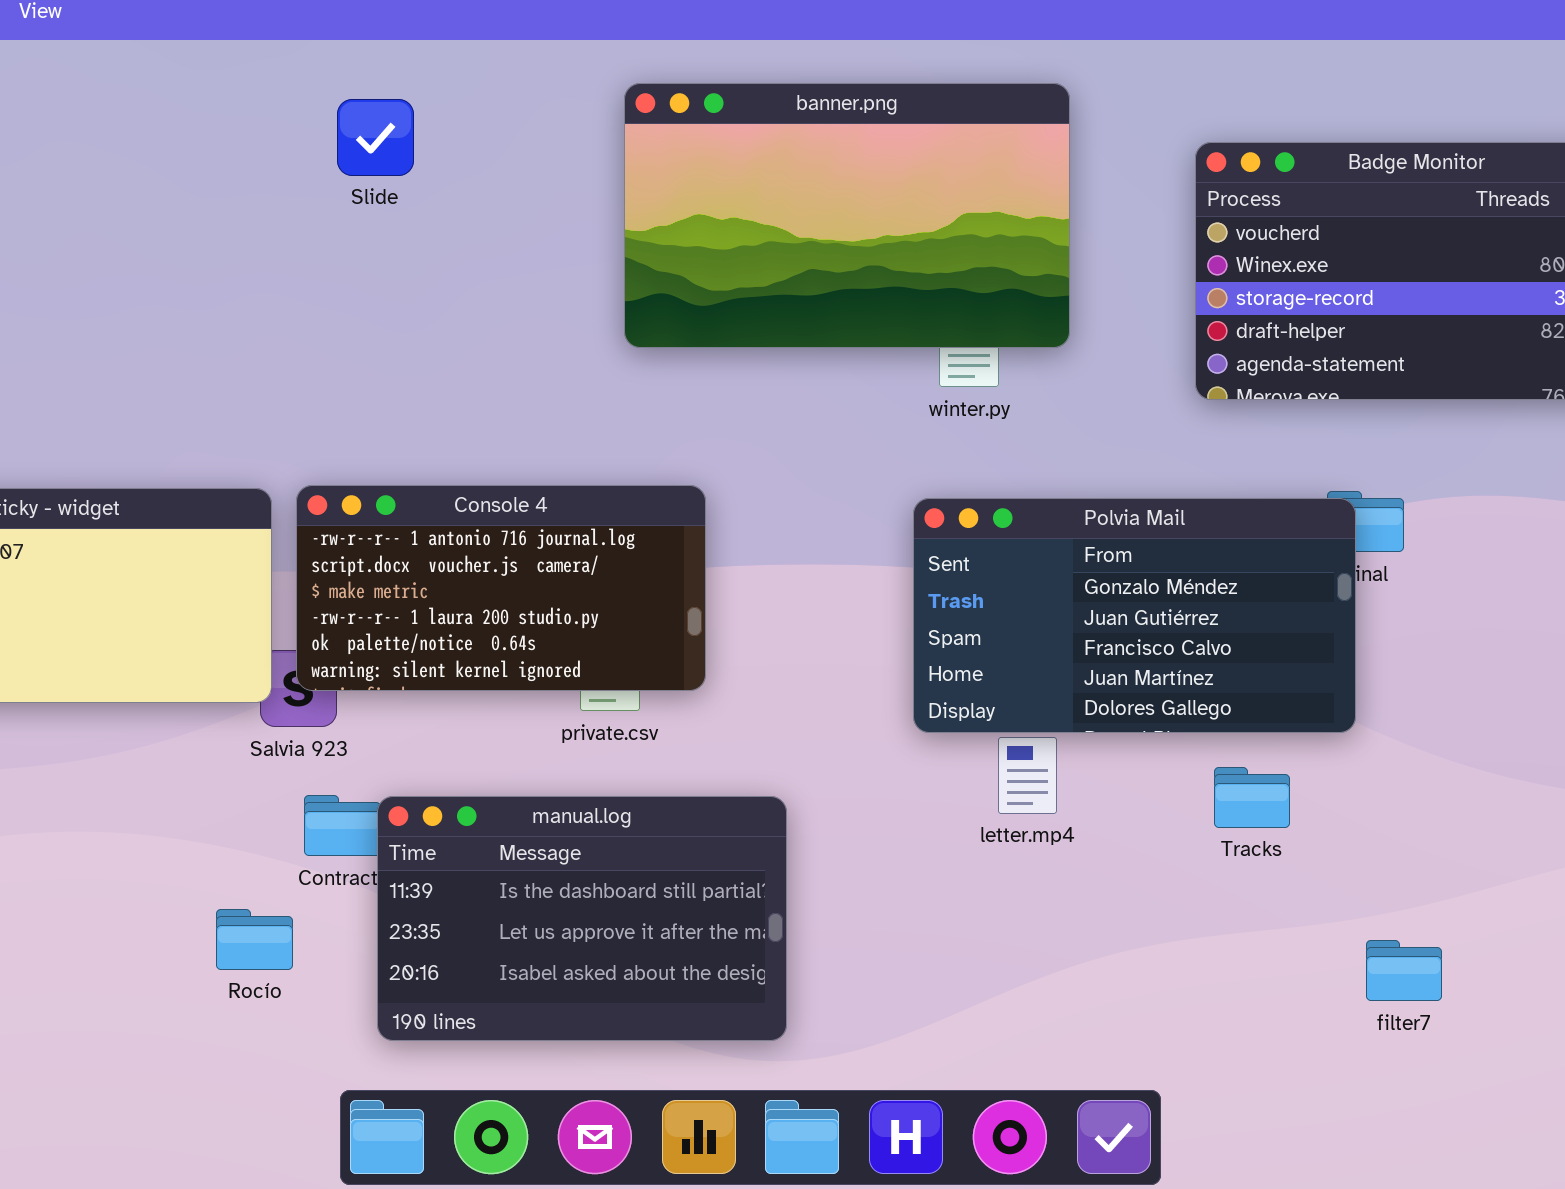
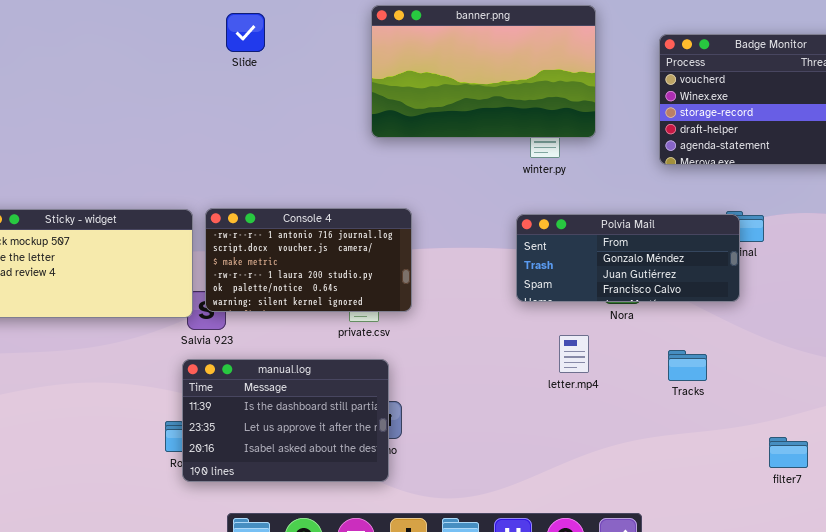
Polvia Mail: [913,498,1356,733] -> [516,214,740,302], resized
manual.log: [377,796,787,1041] -> [182,359,389,482], moved
filter7: [1366,940,1442,1001] -> [769,437,808,468], moved

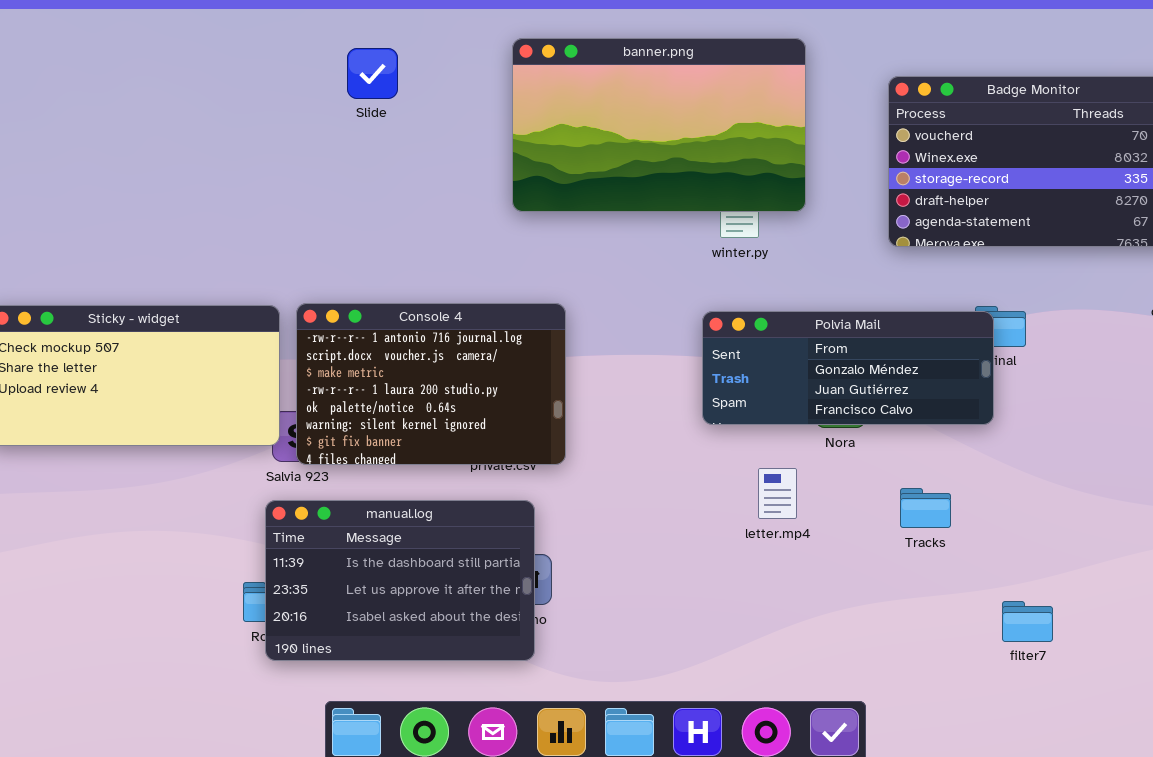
Slide: [226,13,265,52] -> [347,48,398,99], moved
Console 4: [205,208,412,312] -> [296,303,566,465], resized
filter7: [769,437,808,468] -> [1002,601,1053,642], moved

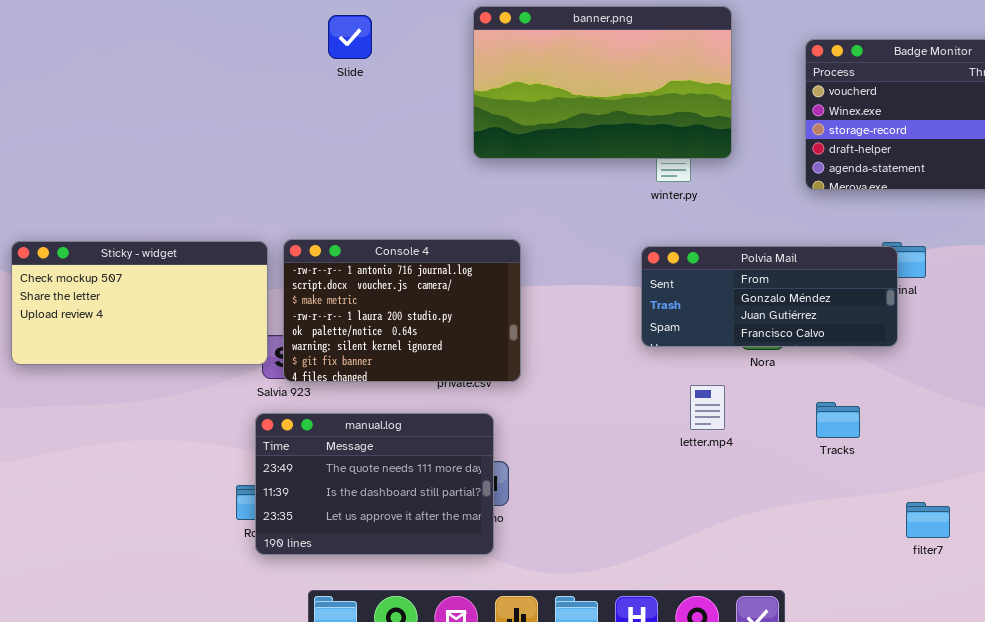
manual.log: [265,500,535,661] -> [255,413,494,555], scrolled up 1 row

